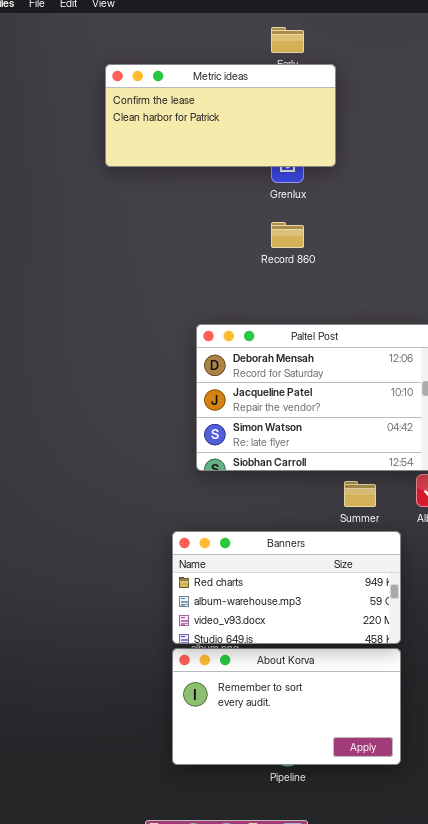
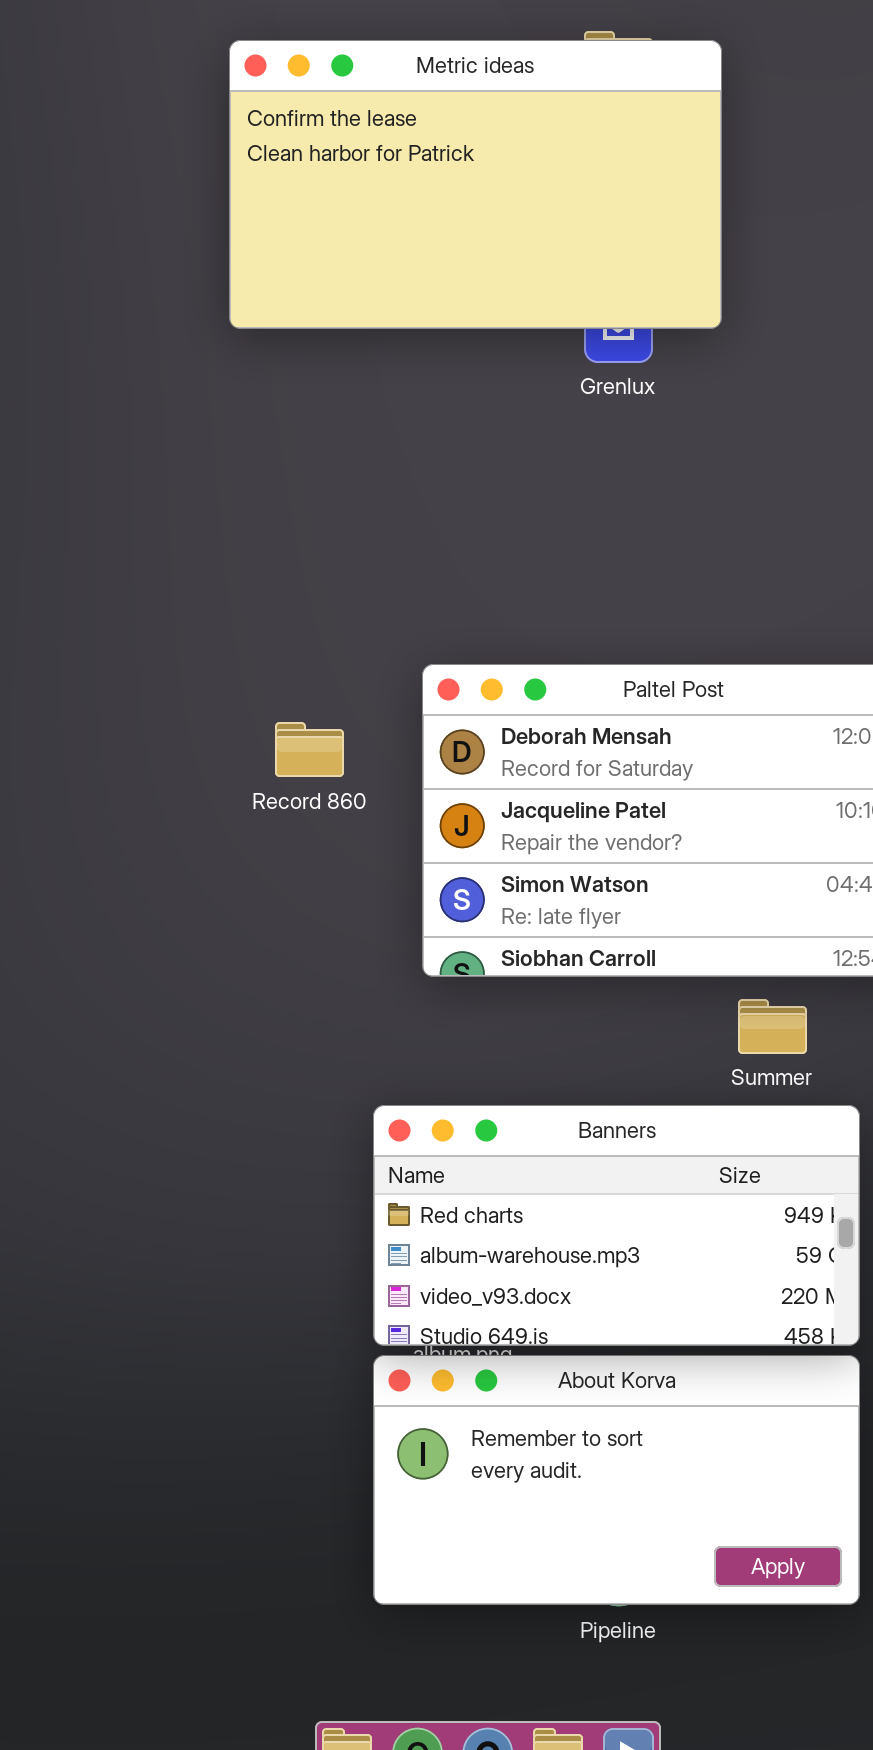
Metric ideas: [105,64,336,167] -> [229,40,722,329], resized
Record 860: [271,222,304,248] -> [275,722,344,777], moved

